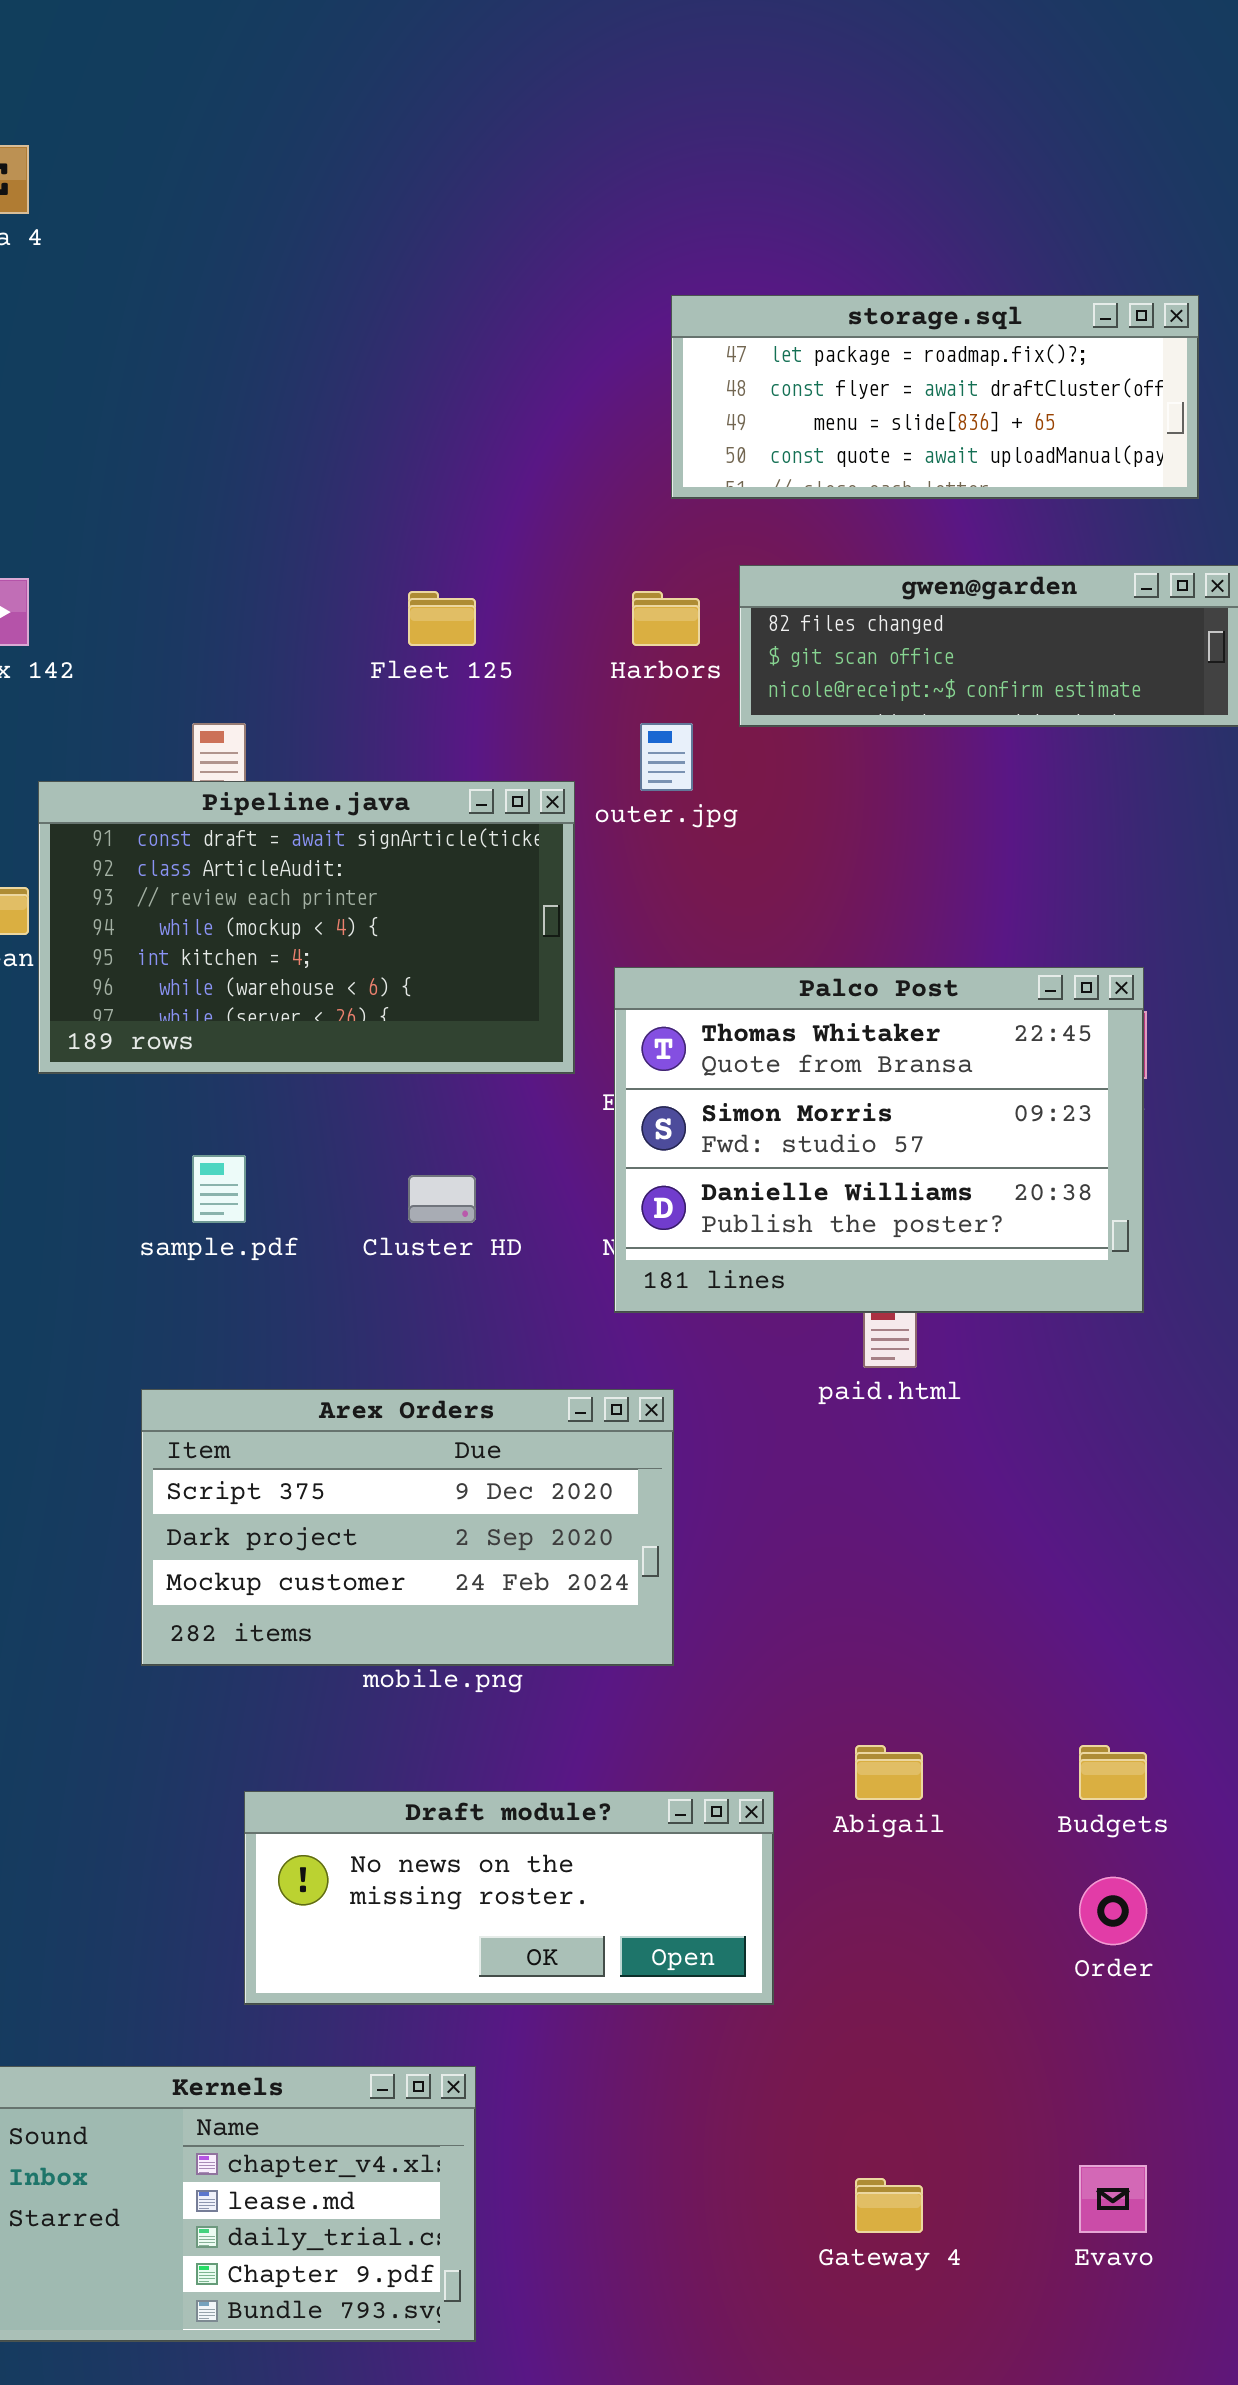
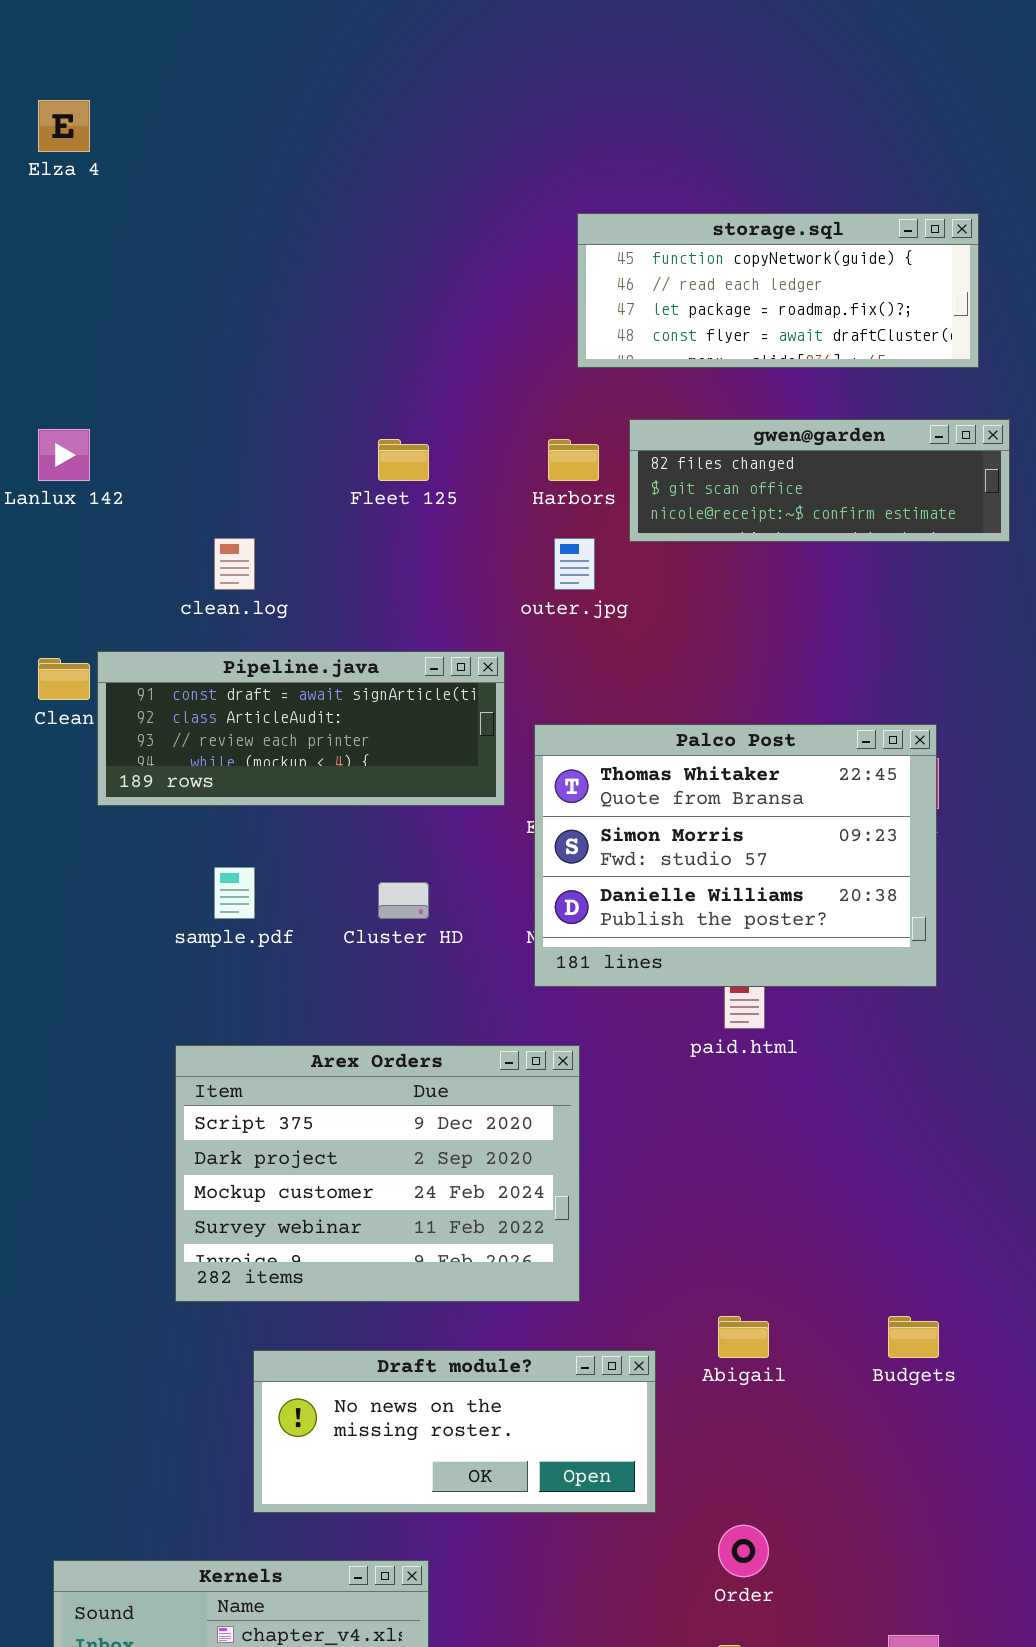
storage.sql: [671,295,1199,499] -> [577,213,979,368], scrolled up 2 rows
Pipeline.java: [38,781,575,1074] -> [97,651,505,806], resized
Arex Orders: [141,1389,674,1666] -> [175,1045,580,1302], resized
Order: [1079,1877,1147,1945] -> [718,1525,769,1577], moved

